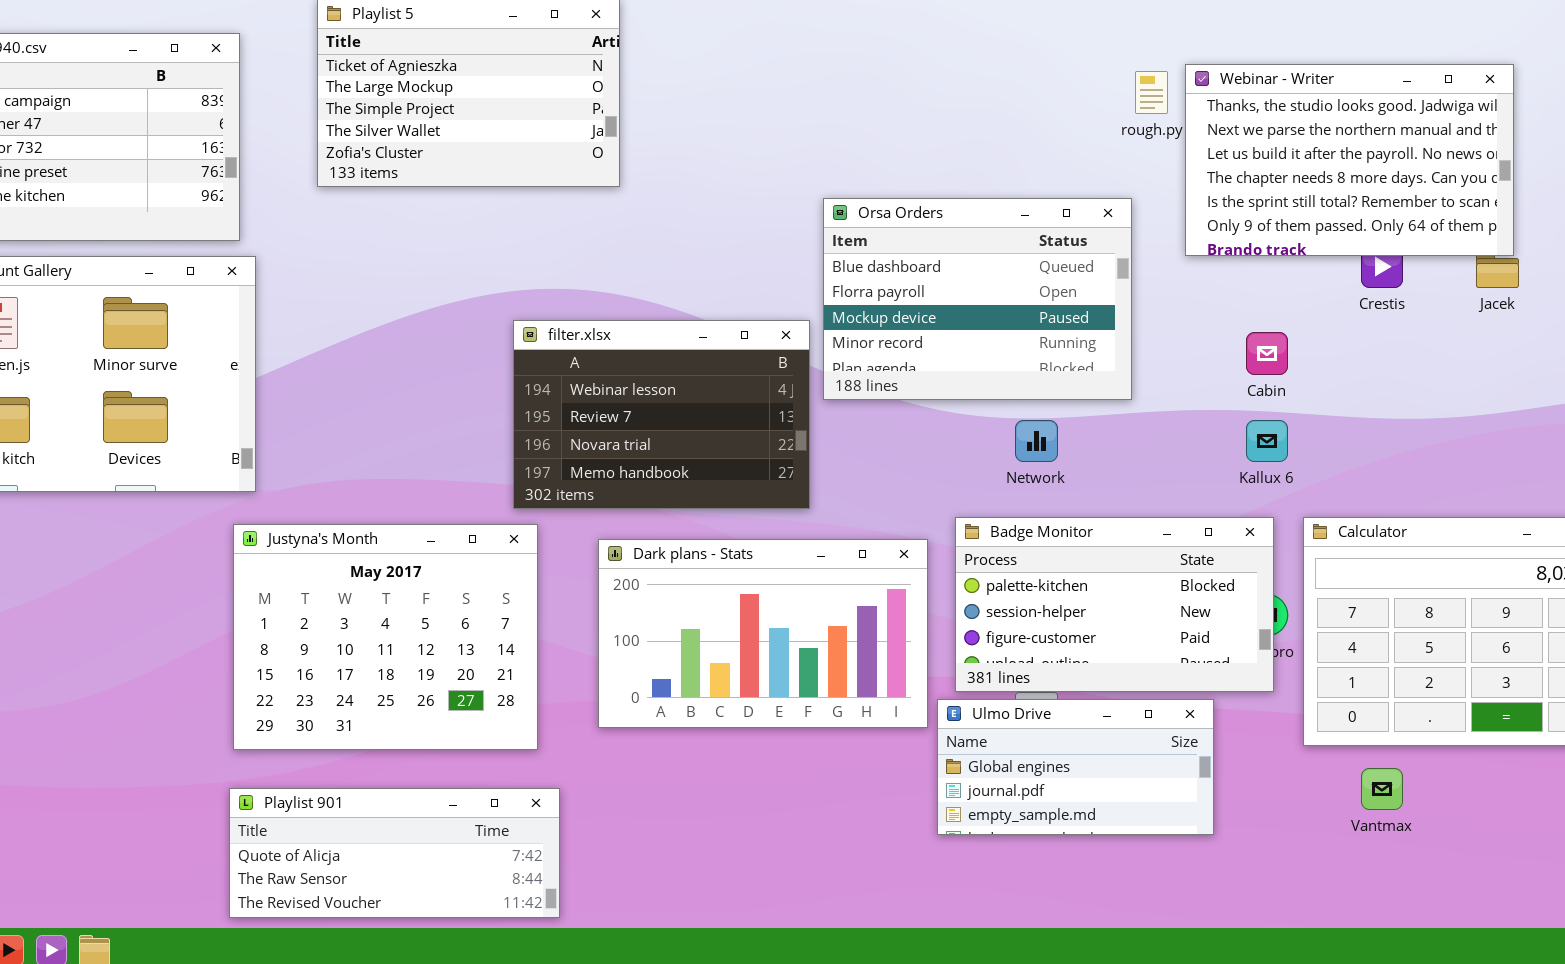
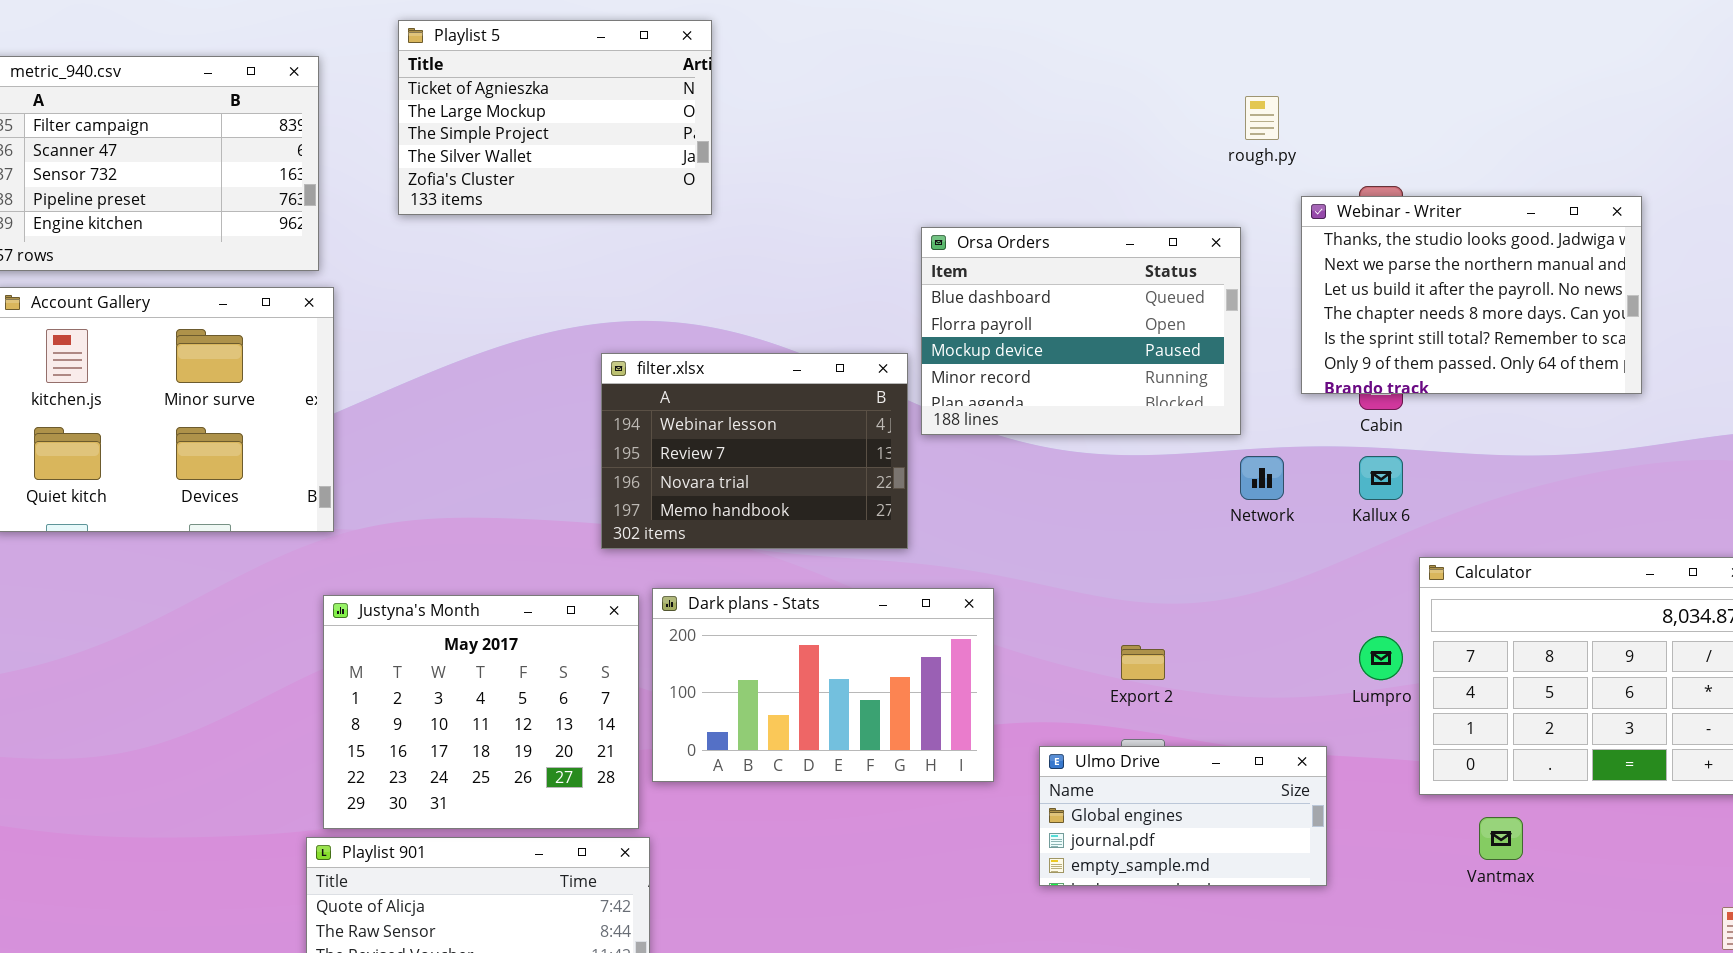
Webinar - Writer: [1185,64,1514,256] -> [1301,196,1642,394], moved
Network: [1015,420,1058,462] -> [1240,456,1284,500], moved
Badge Monitor: [955,517,1274,692] -> none, closed
Justyna's Month: [233,524,538,750] -> [323,595,639,829], moved
Dark plans - Stats: [598,539,928,728] -> [652,588,994,782], moved

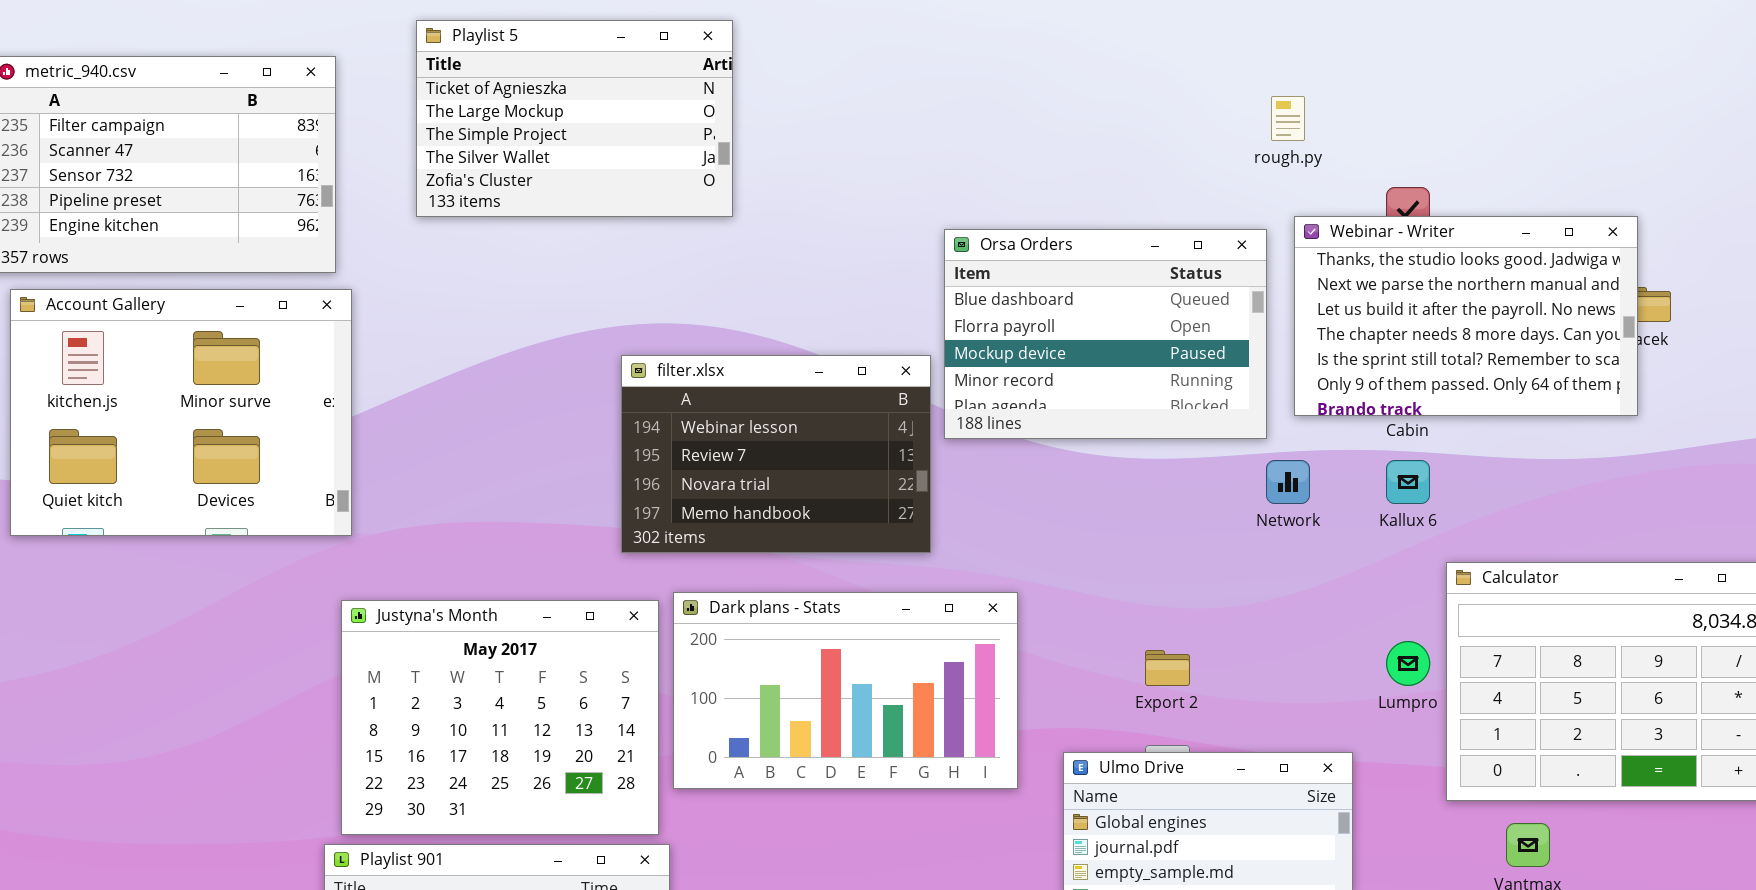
Webinar - Writer: [1301,196,1642,394] -> [1294,216,1638,416], moved

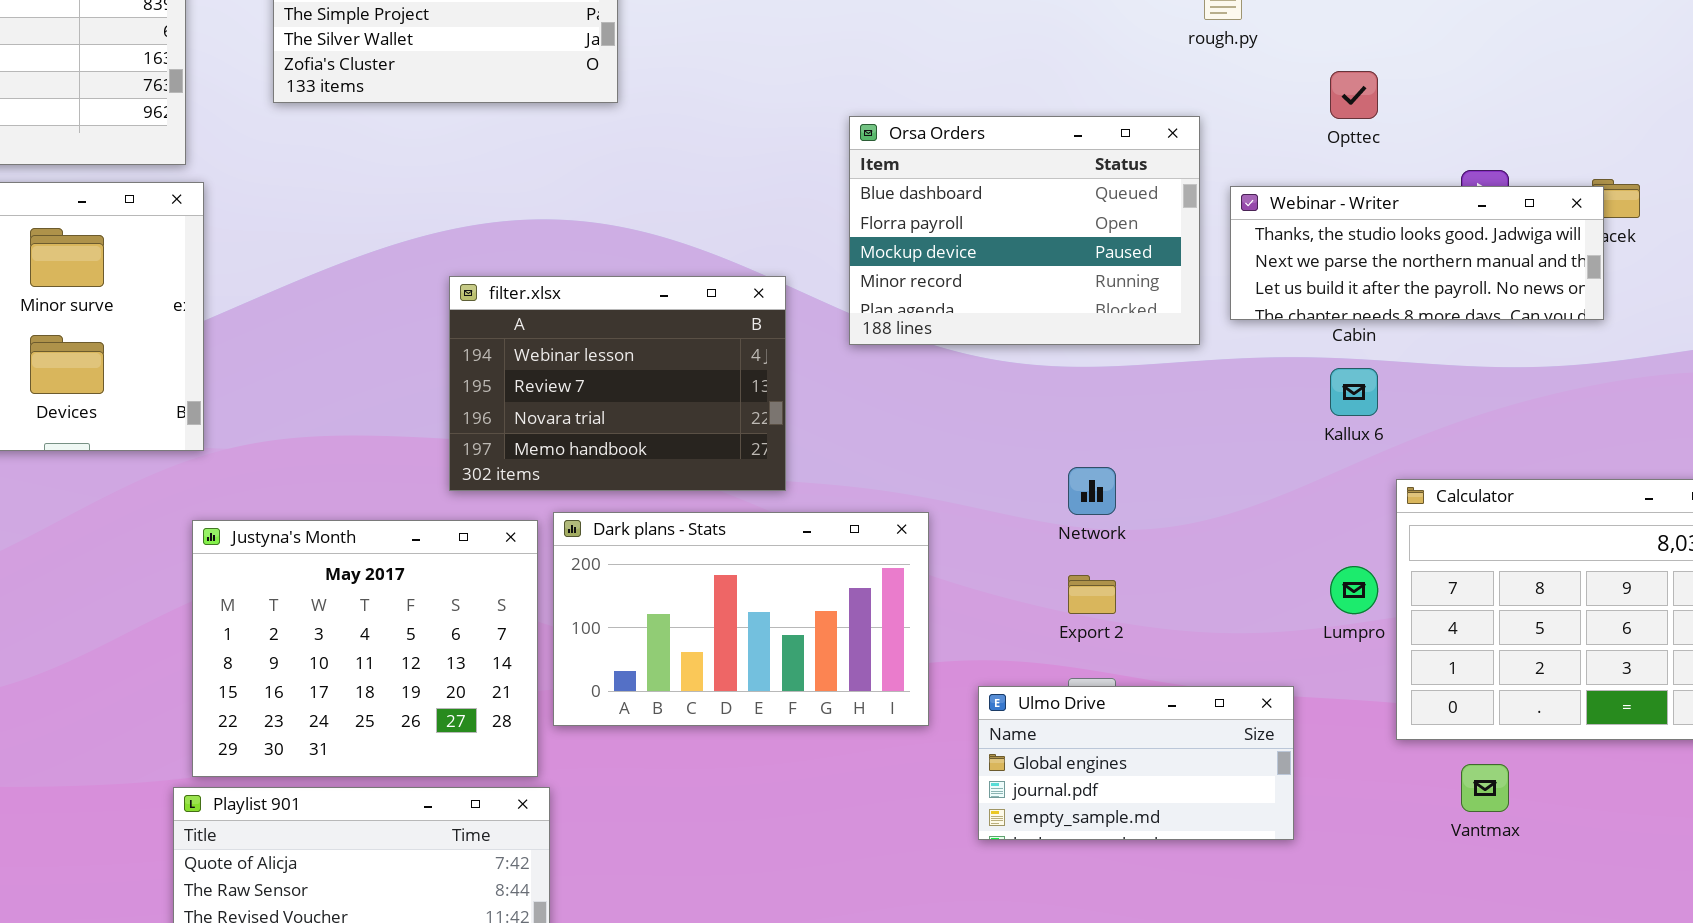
Webinar - Writer: [1294,216,1638,416] -> [1230,186,1604,320], resized
filter.xlsx: [621,355,931,553] -> [449,276,786,491], moved
Network: [1266,460,1310,504] -> [1068,467,1116,515], moved

